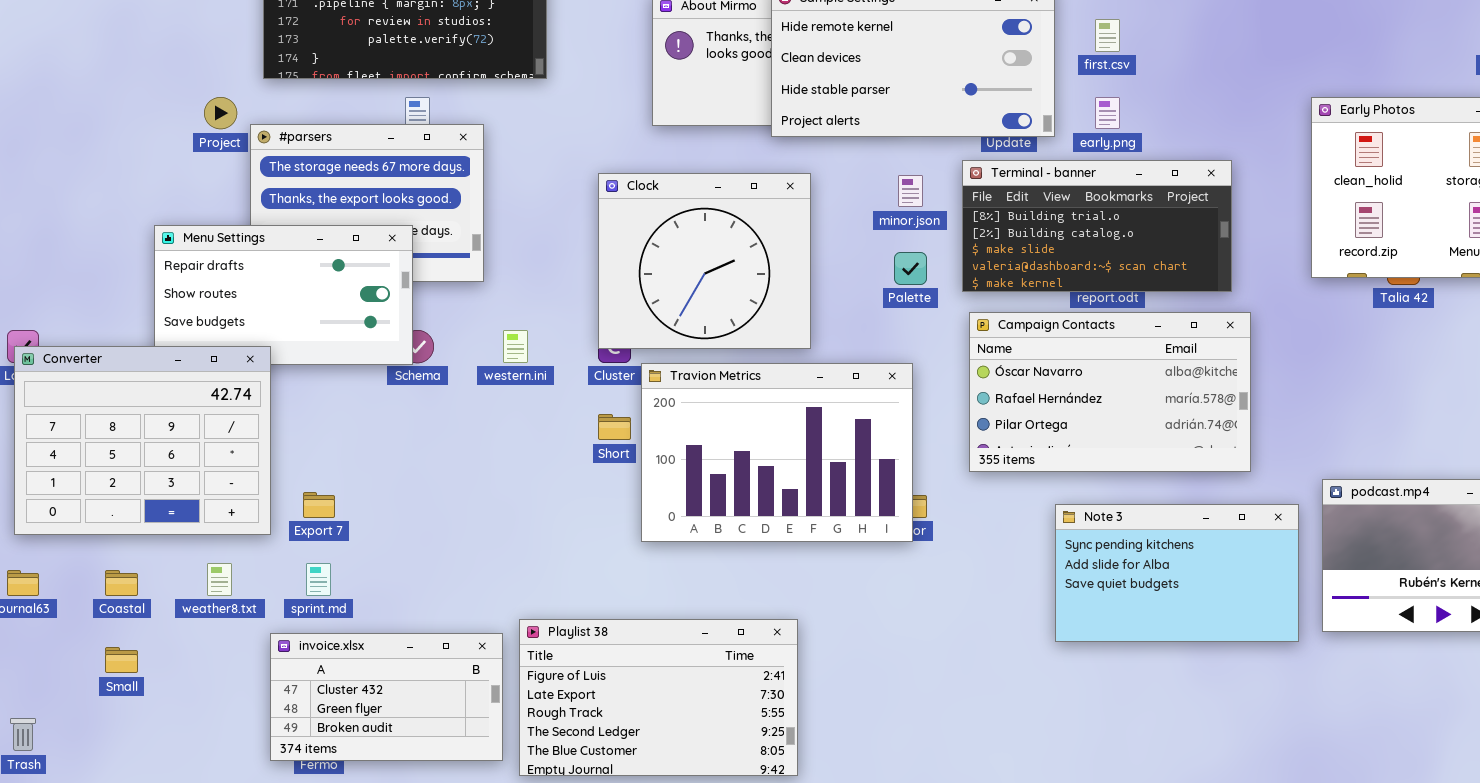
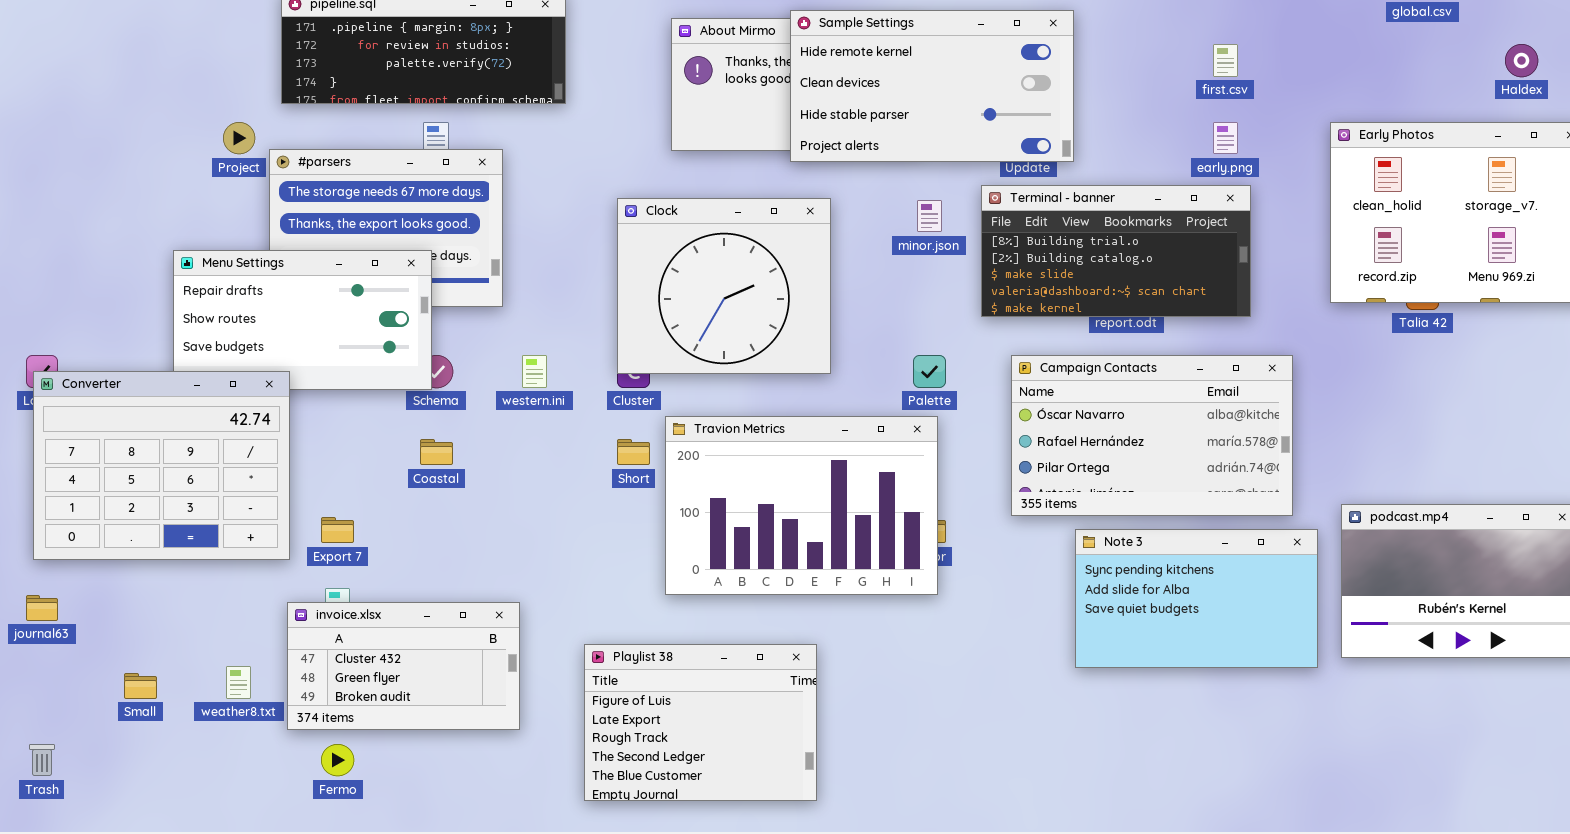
first.csv: [1095,19,1120,52] -> [1213,44,1238,77], moved
early.png: [1095,97,1120,129] -> [1213,122,1238,154], moved
Palette: [894,252,927,285] -> [913,355,946,388], moved
Campaign Contacts: [969,312,1251,472] -> [1011,355,1293,516], moved
Travion Metrics: [641,363,913,542] -> [665,416,938,595], moved
weather8.txt: [207,563,232,596] -> [226,666,251,699], moved
Coastal: [105,570,138,596] -> [420,439,453,465], moved
Playlist 38: [519,619,798,776] -> [584,644,817,801], resized
invoice.xlsx: [270,633,503,761] -> [287,602,520,730], moved

